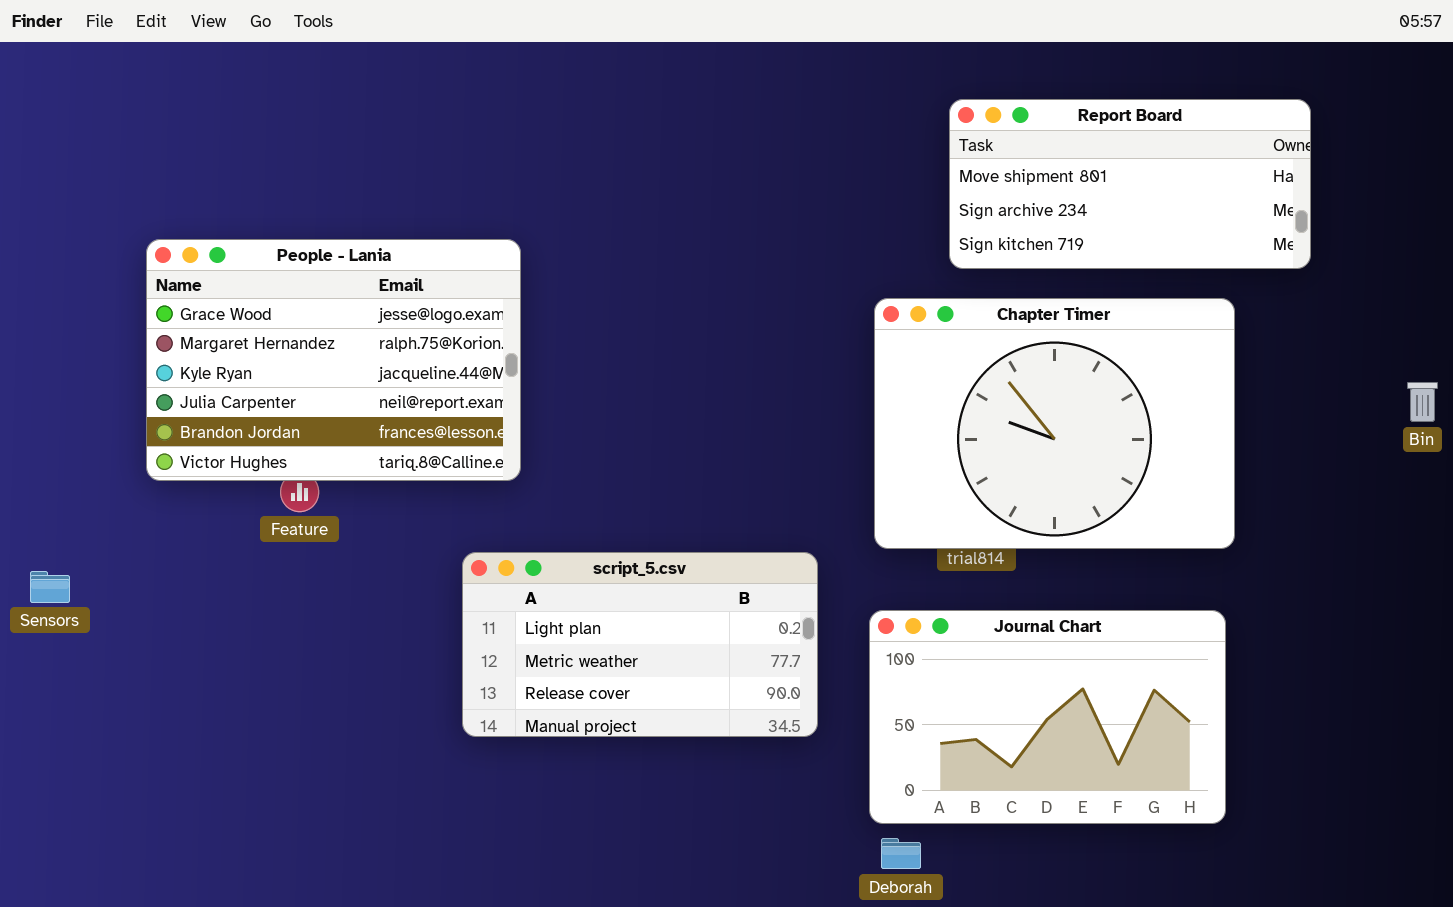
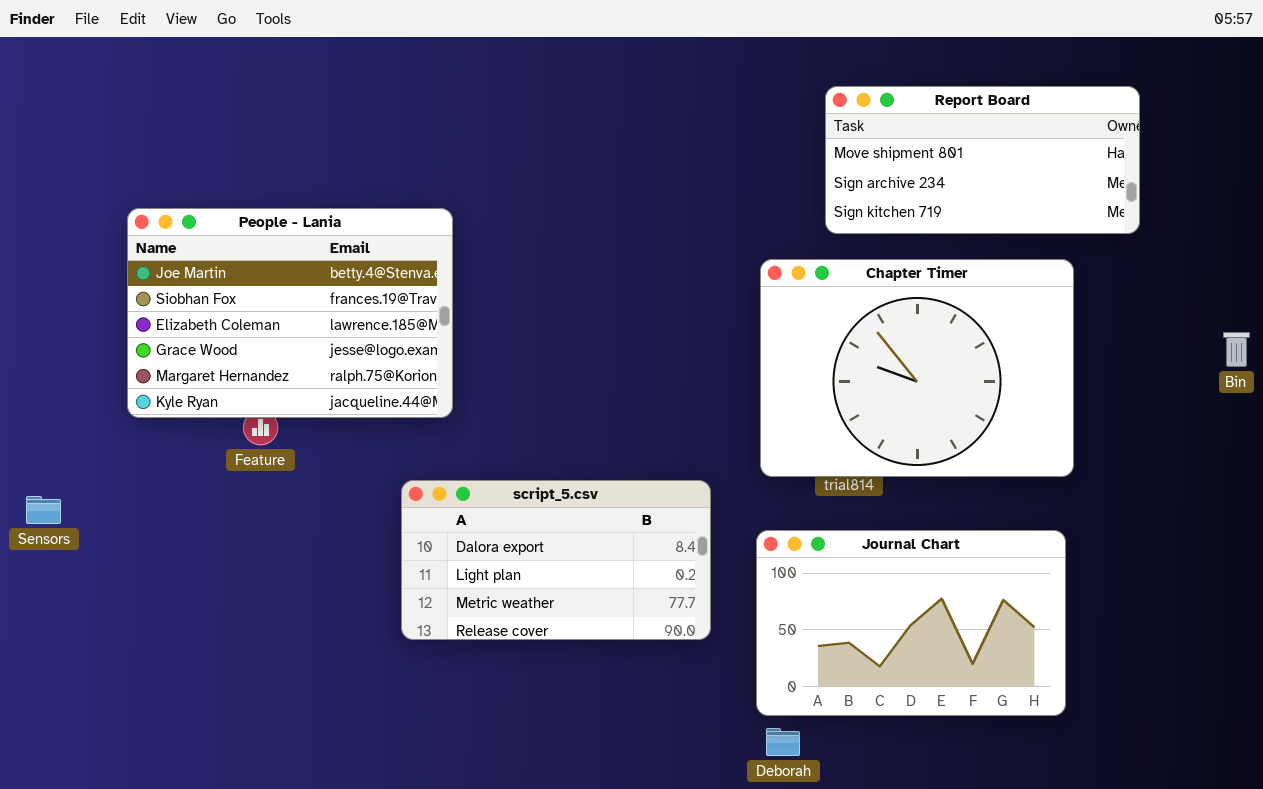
People - Lania: [146,239,521,481] -> [127,208,453,418], scrolled up 3 rows
script_5.csv: [462,552,818,737] -> [401,480,711,640], scrolled up 1 row

